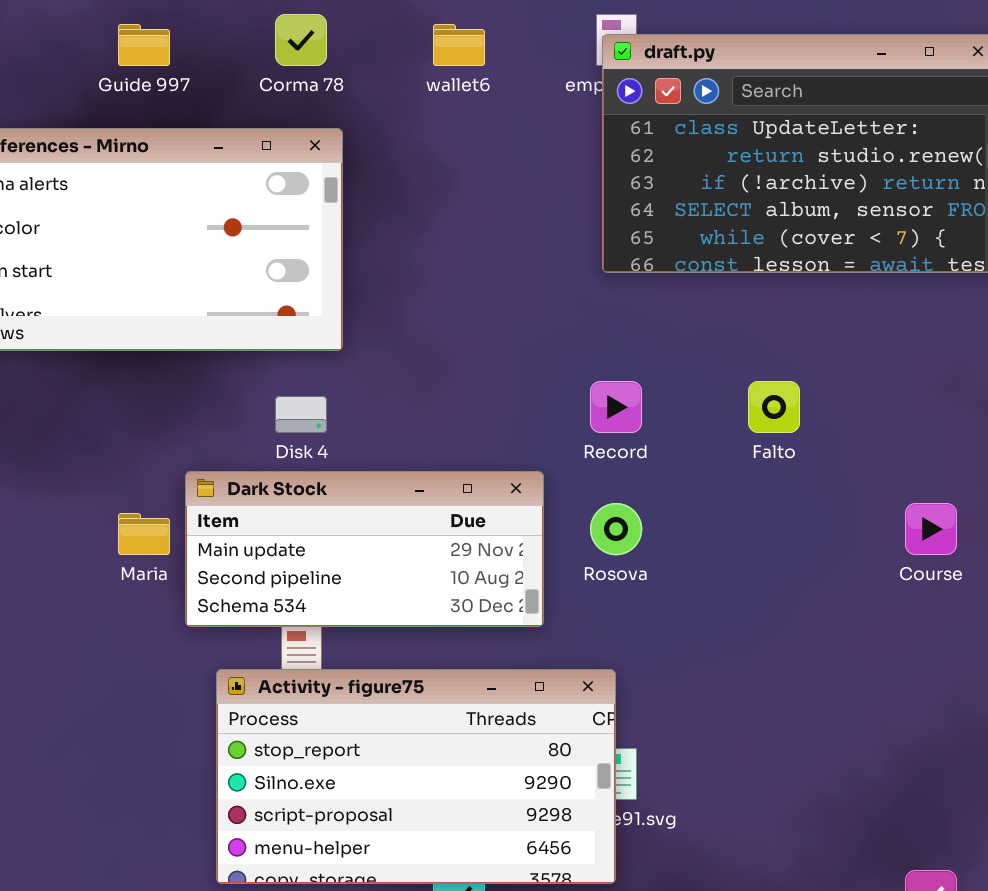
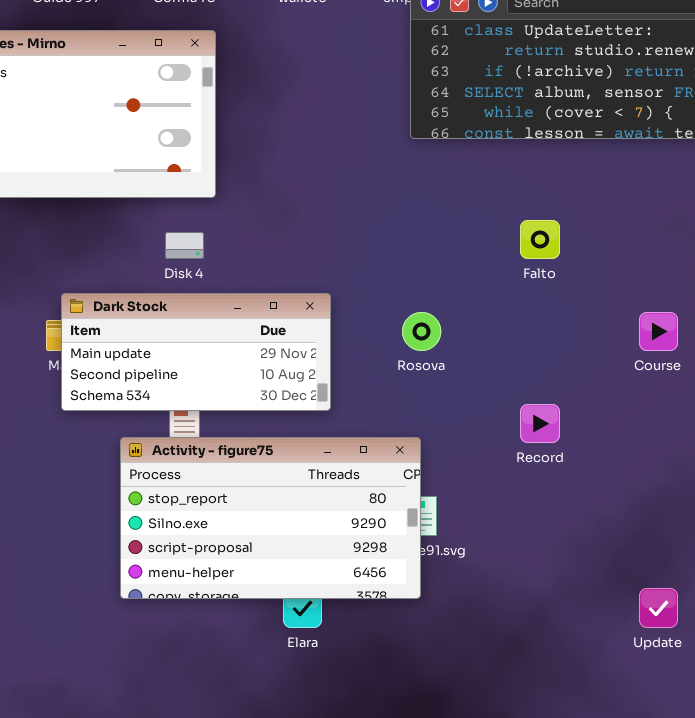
Record: [590,381,642,433] -> [520,404,560,443], moved
Dark Stock: [185,471,544,627] -> [61,293,331,411], moved

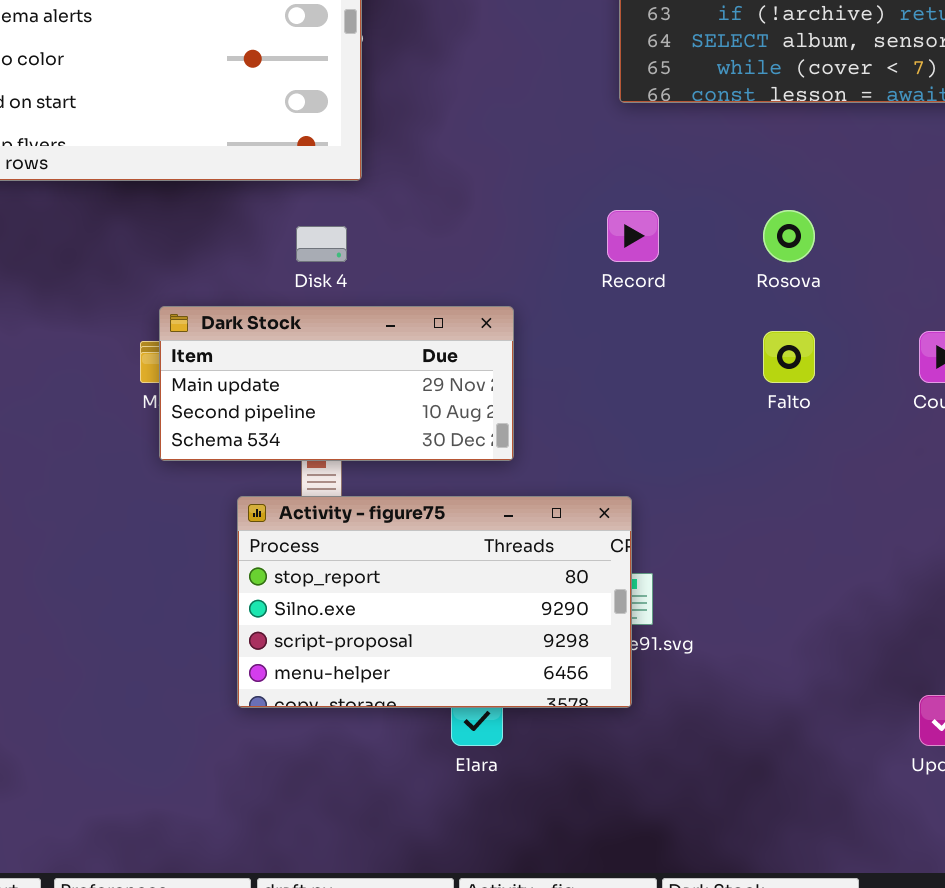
Falto: [520,220,560,259] -> [763,331,815,383], moved
Rosova: [402,312,441,351] -> [763,210,815,262], moved
Record: [520,404,560,443] -> [607,210,659,262], moved

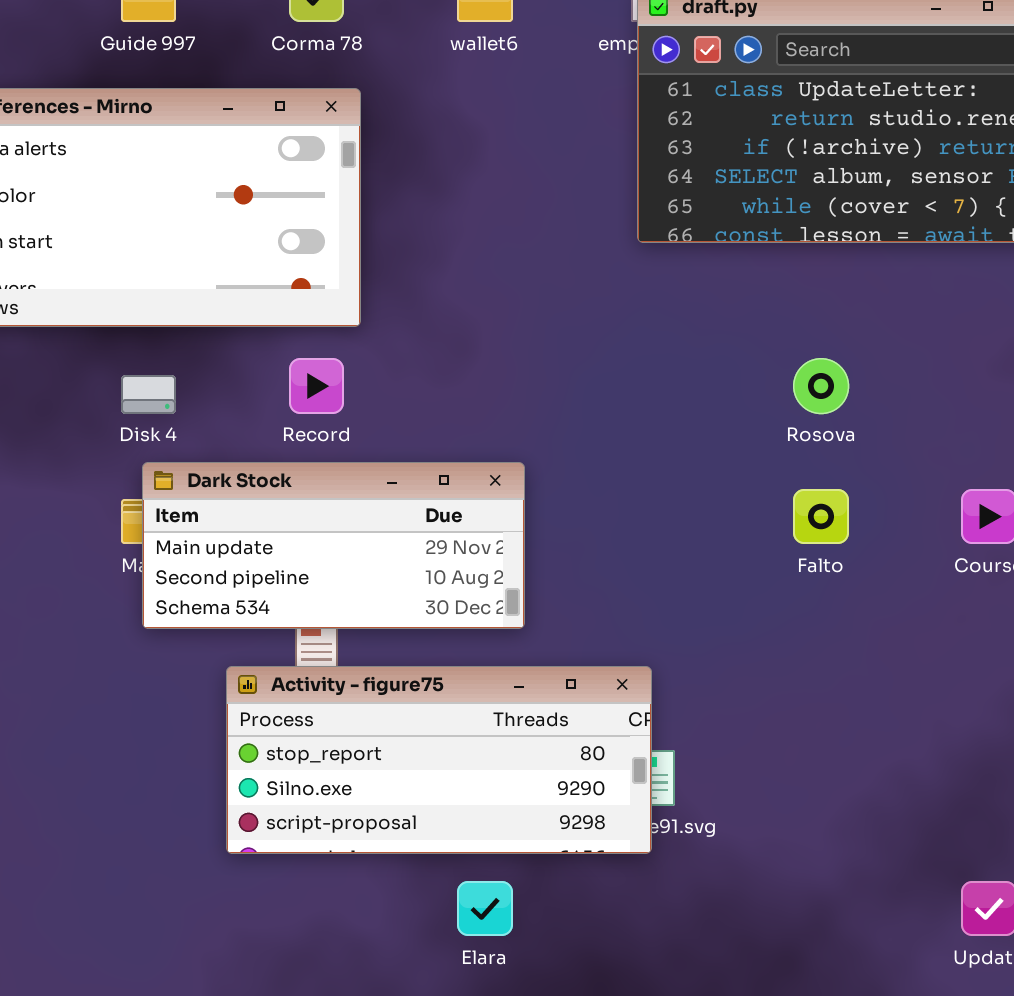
Record: [607,210,659,262] -> [289,358,344,414], moved
Disk 4: [296,226,347,262] -> [121,375,176,414], moved
Activity - figure75: [237,496,632,708] -> [226,666,652,854], resized

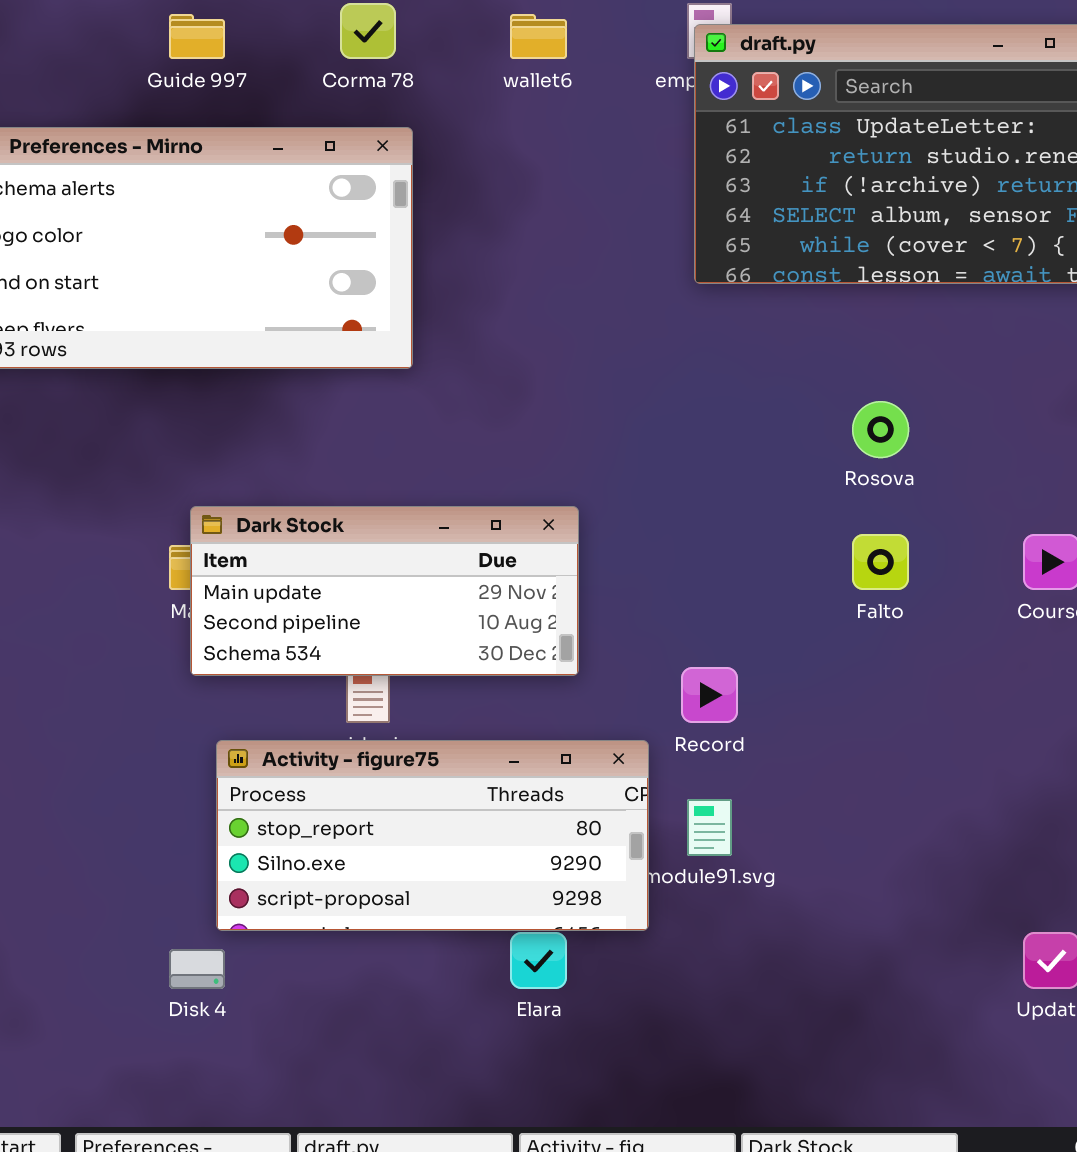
Record: [289,358,344,414] -> [681,667,738,723], moved
Disk 4: [121,375,176,414] -> [169,949,225,989], moved
Activity - figure75: [226,666,652,854] -> [216,740,649,931], moved

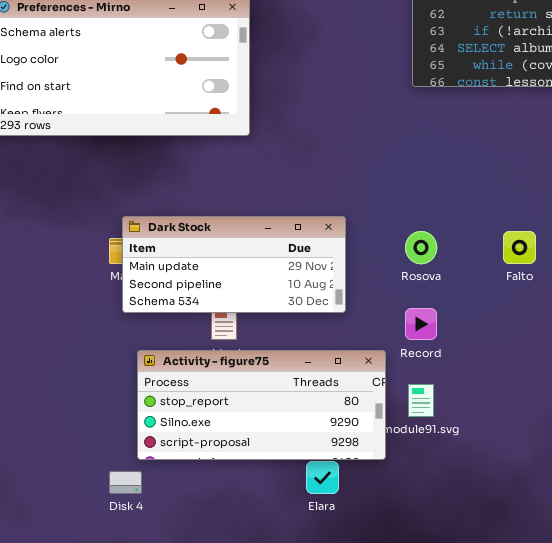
Rosova: [852,401,909,458] -> [405,231,437,264], moved

